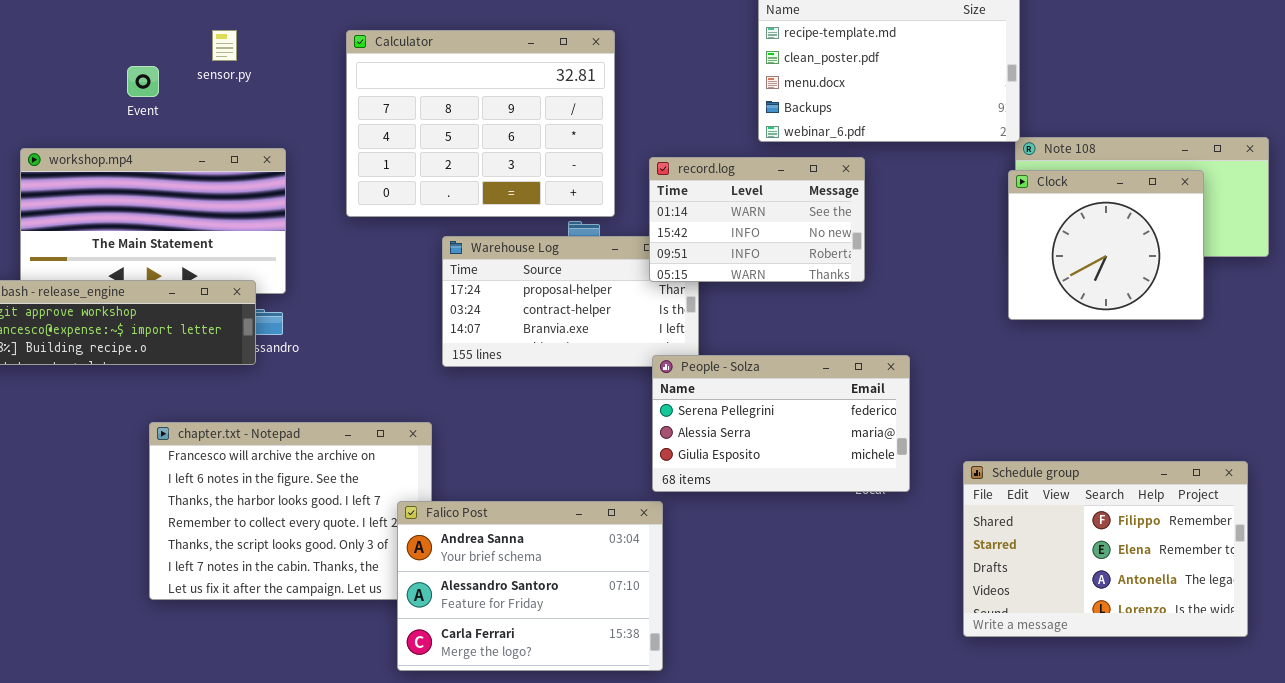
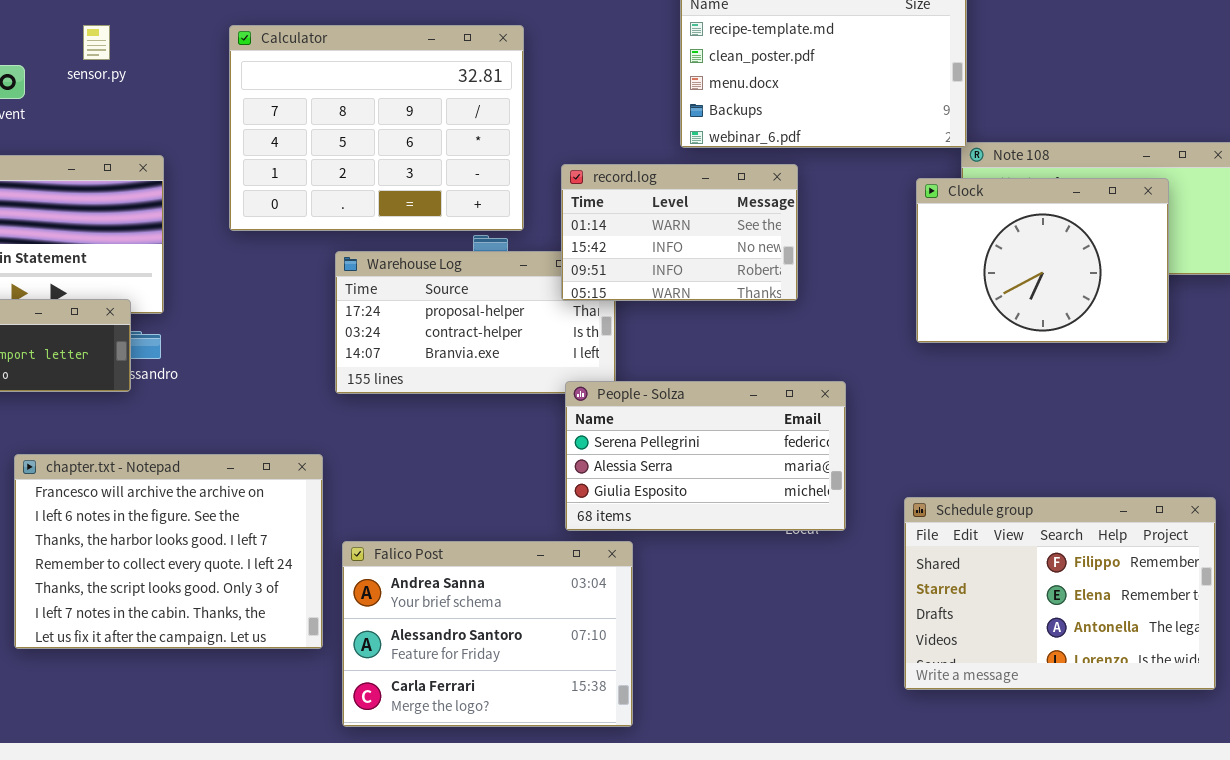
Clock: [1008,170,1204,320] -> [916,178,1169,343], resized
Falico Post: [397,501,663,671] -> [342,541,633,727], moved

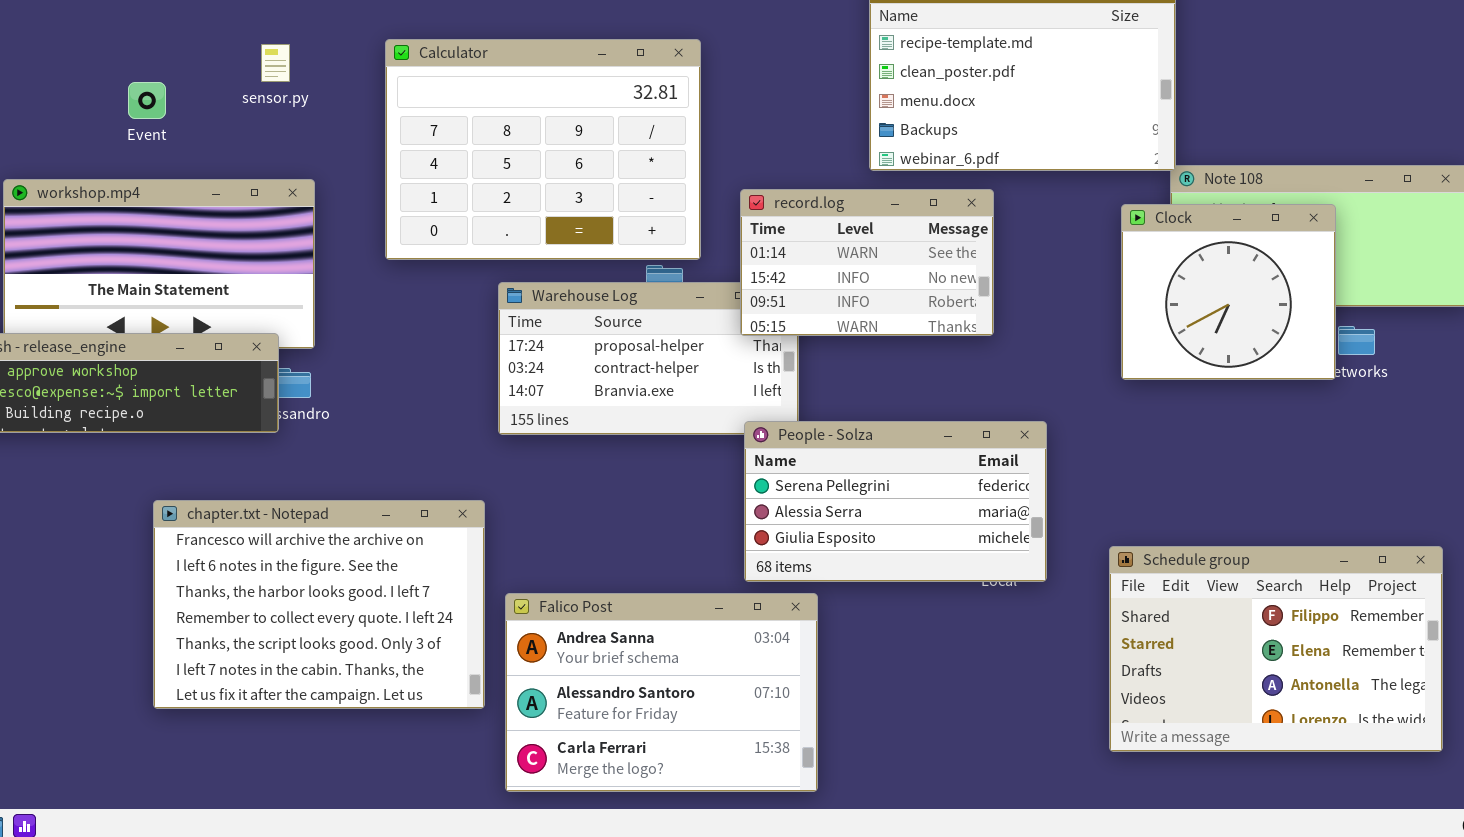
sensor.py: [83,25,110,60] -> [261,44,290,82], moved
Clock: [916,178,1169,343] -> [1121,204,1336,380], resized

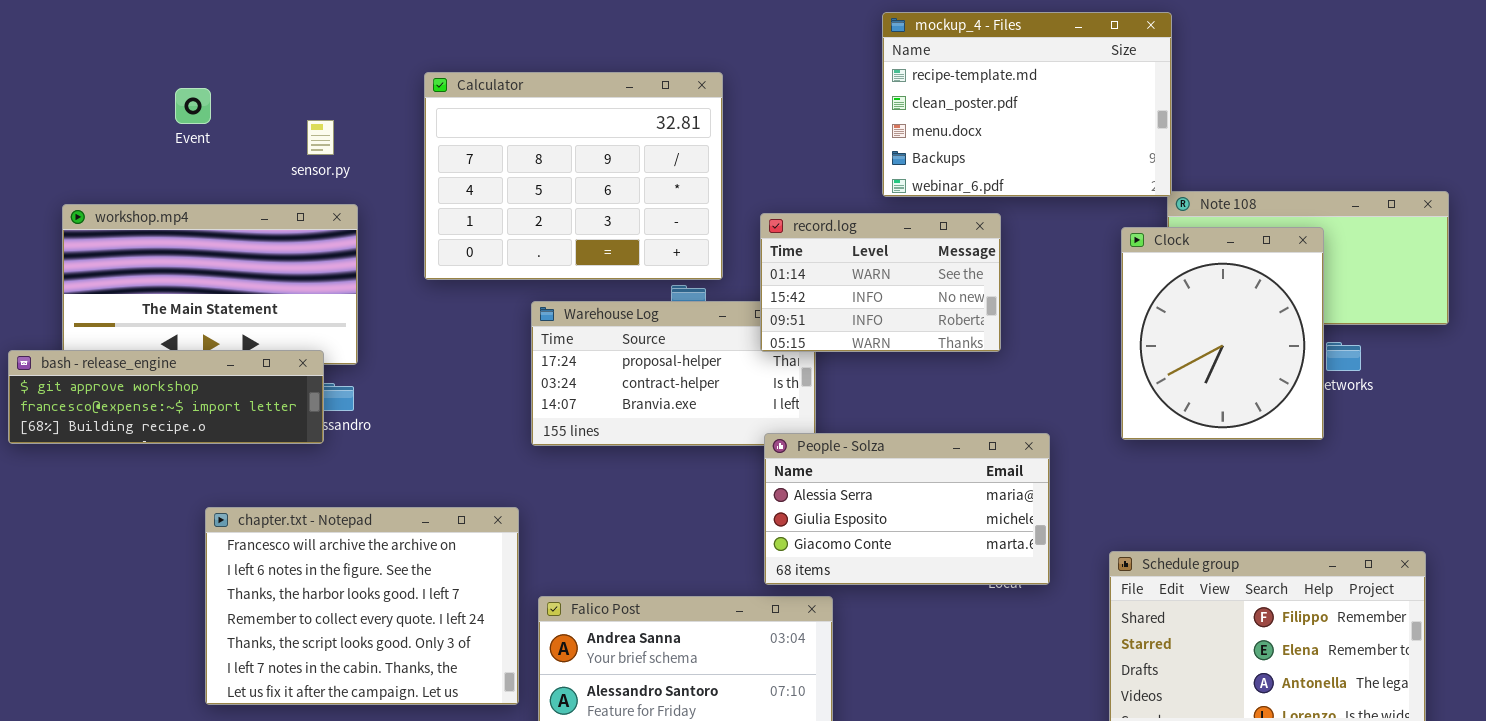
sensor.py: [261,44,290,82] -> [307,120,334,155], moved
Event: [128,82,166,119] -> [175,88,211,124], moved
Clock: [1121,204,1336,380] -> [1121,227,1324,440], resized
People - Solza: [744,421,1047,582] -> [764,433,1050,585], scrolled down 1 row

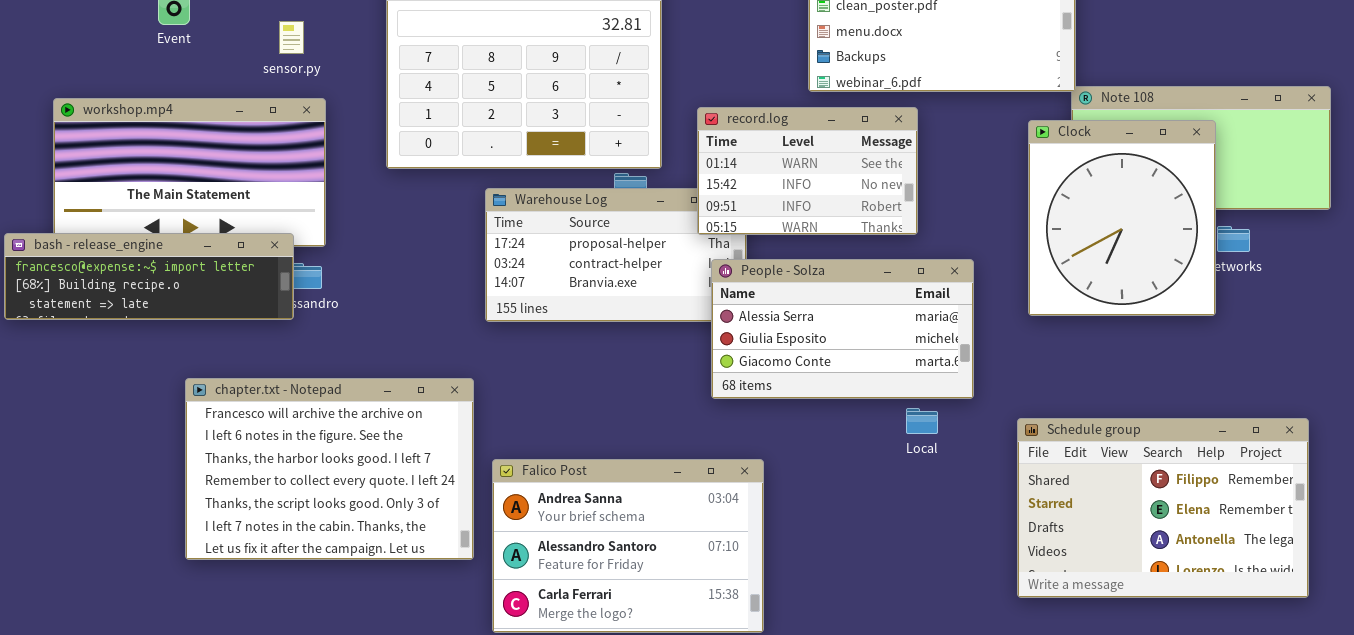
bash - release_engine: [8,350,324,444] -> [4,233,294,320], scrolled down 1 row
People - Solza: [764,433,1050,585] -> [711,259,974,399], moved

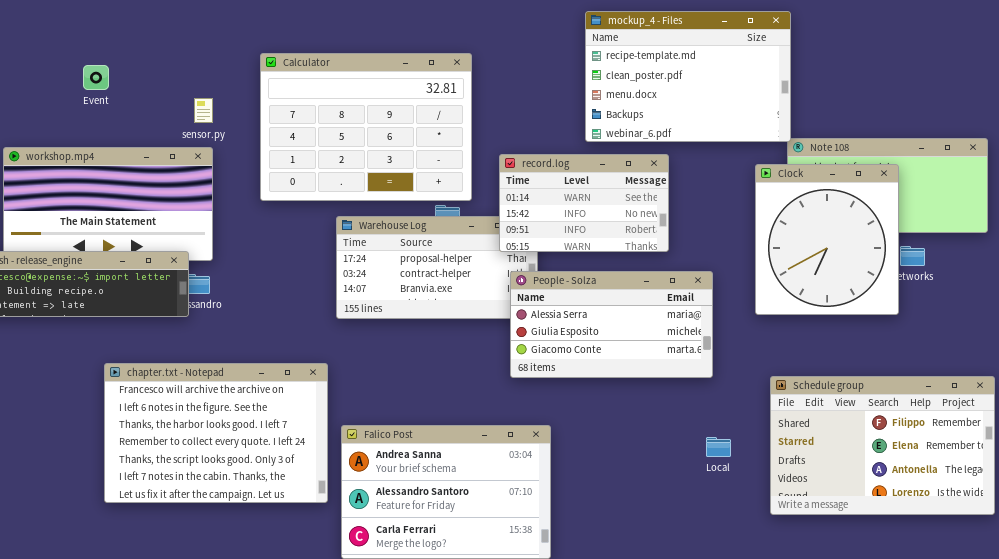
sensor.py: [279,21,304,54] -> [194,98,213,123], moved
Local: [906,408,938,434] -> [706,437,731,457], moved
Schedule group: [1017,418,1309,598] -> [770,376,995,515], moved

